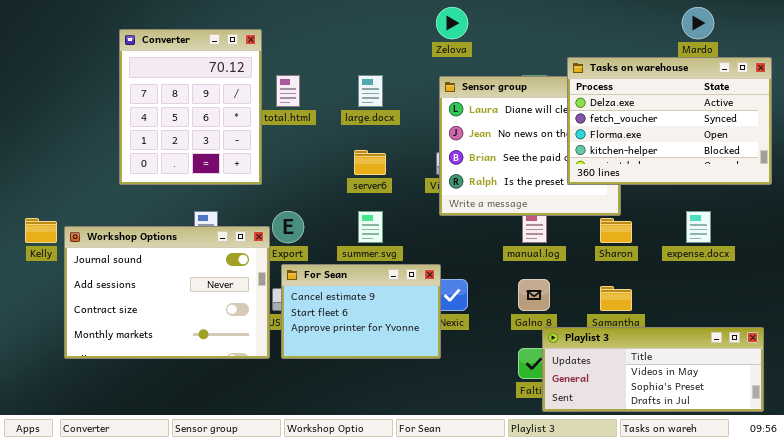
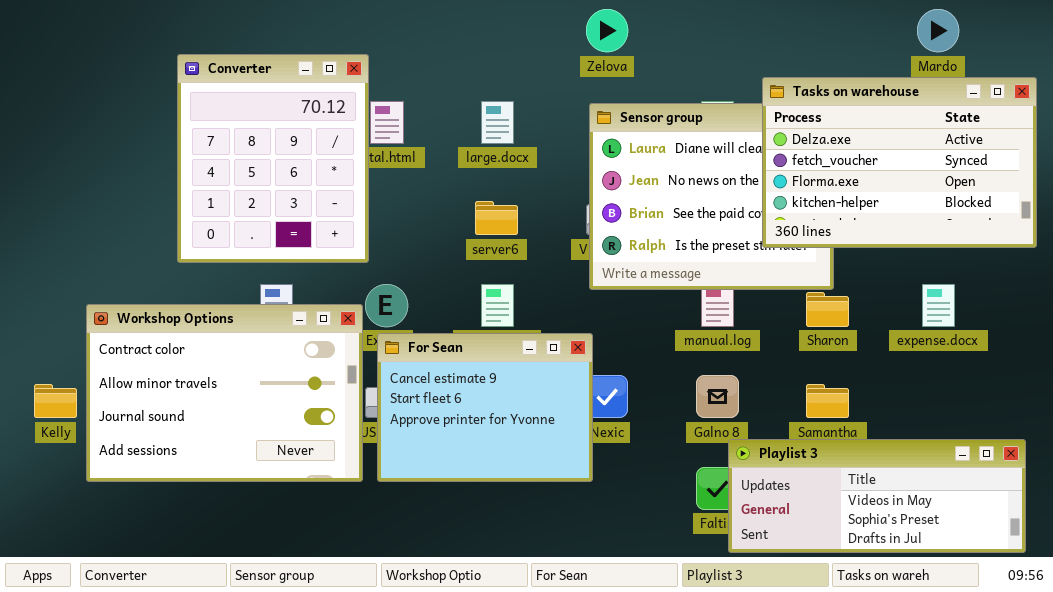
Converter: [119,29,262,185] -> [177,54,369,263], moved
Kelly: [25,218,57,243] -> [34,384,77,418], moved
Workshop Options: [64,226,270,359] -> [86,304,363,482], scrolled up 2 rows
For Sean: [281,264,441,359] -> [377,333,593,482], resized

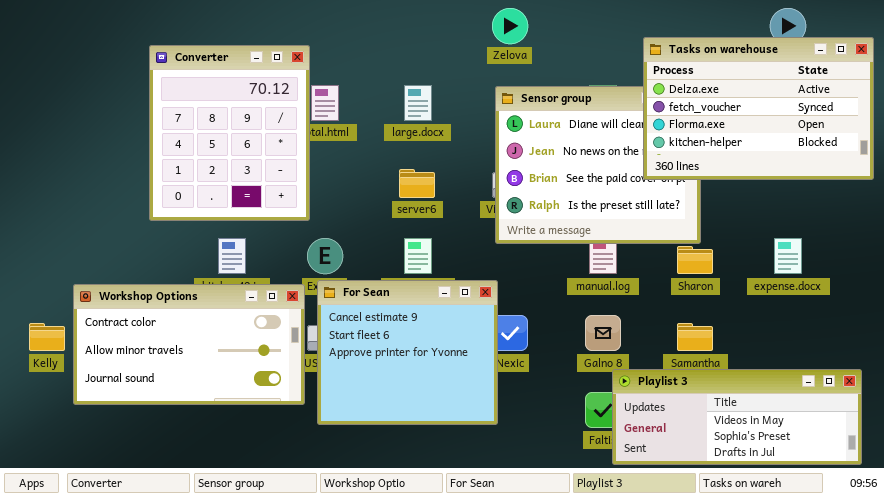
Tasks on warehouse: [762,77,1037,248] -> [643,37,874,180], moved
Workshop Options: [86,304,363,482] -> [73,284,305,405], resized
For Sean: [377,333,593,482] -> [317,280,498,425], resized

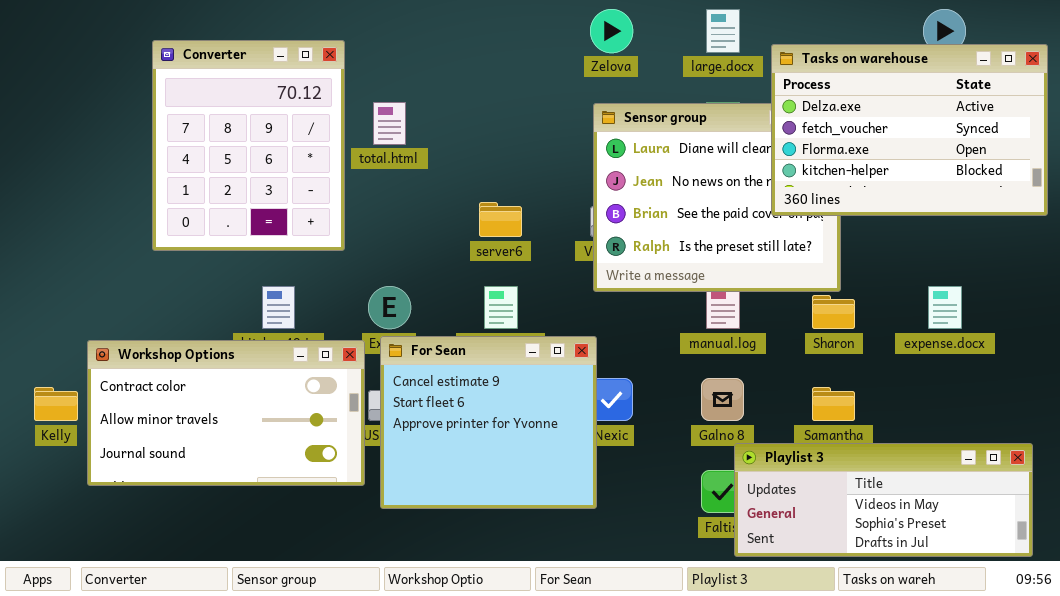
Converter: [149,45,310,221] -> [152,40,345,251], moved
large.docx: [404,85,432,121] -> [706,9,740,53], moved

